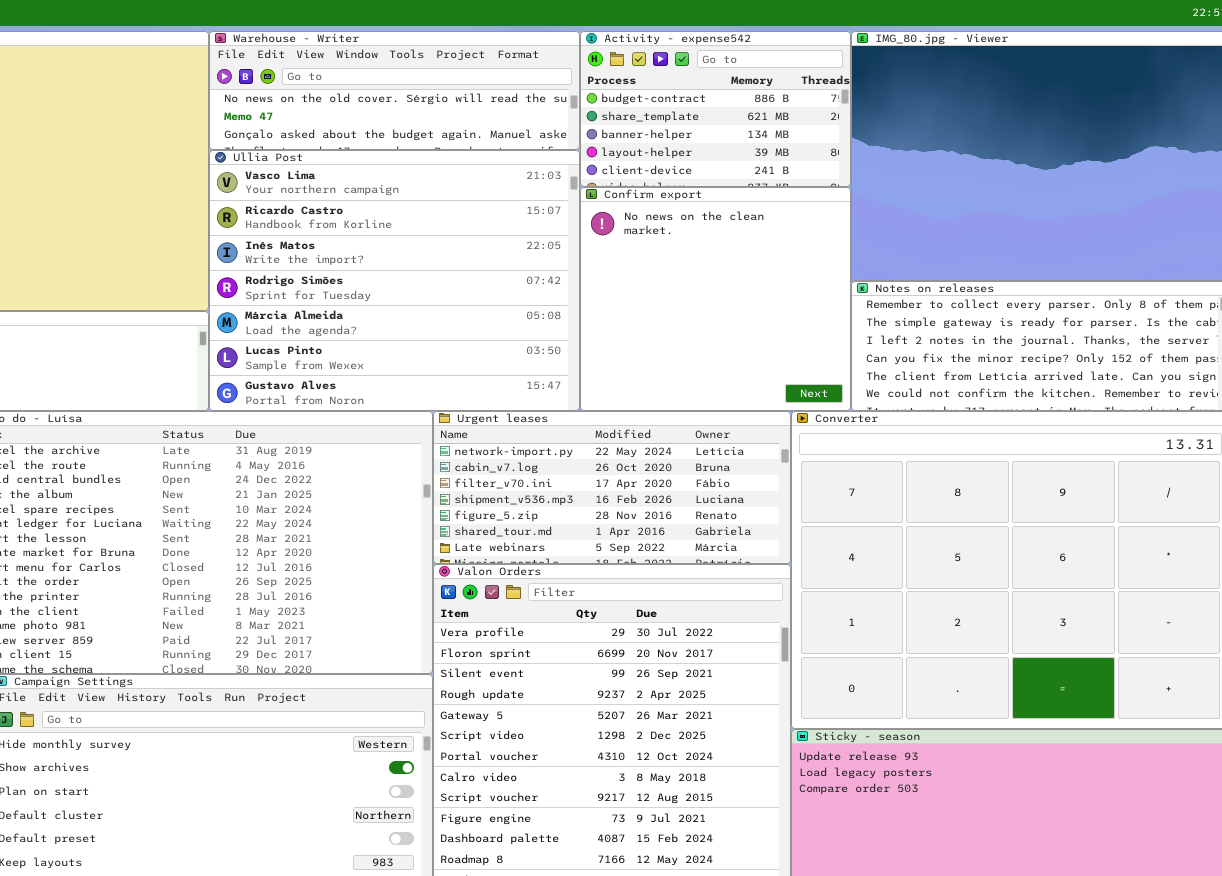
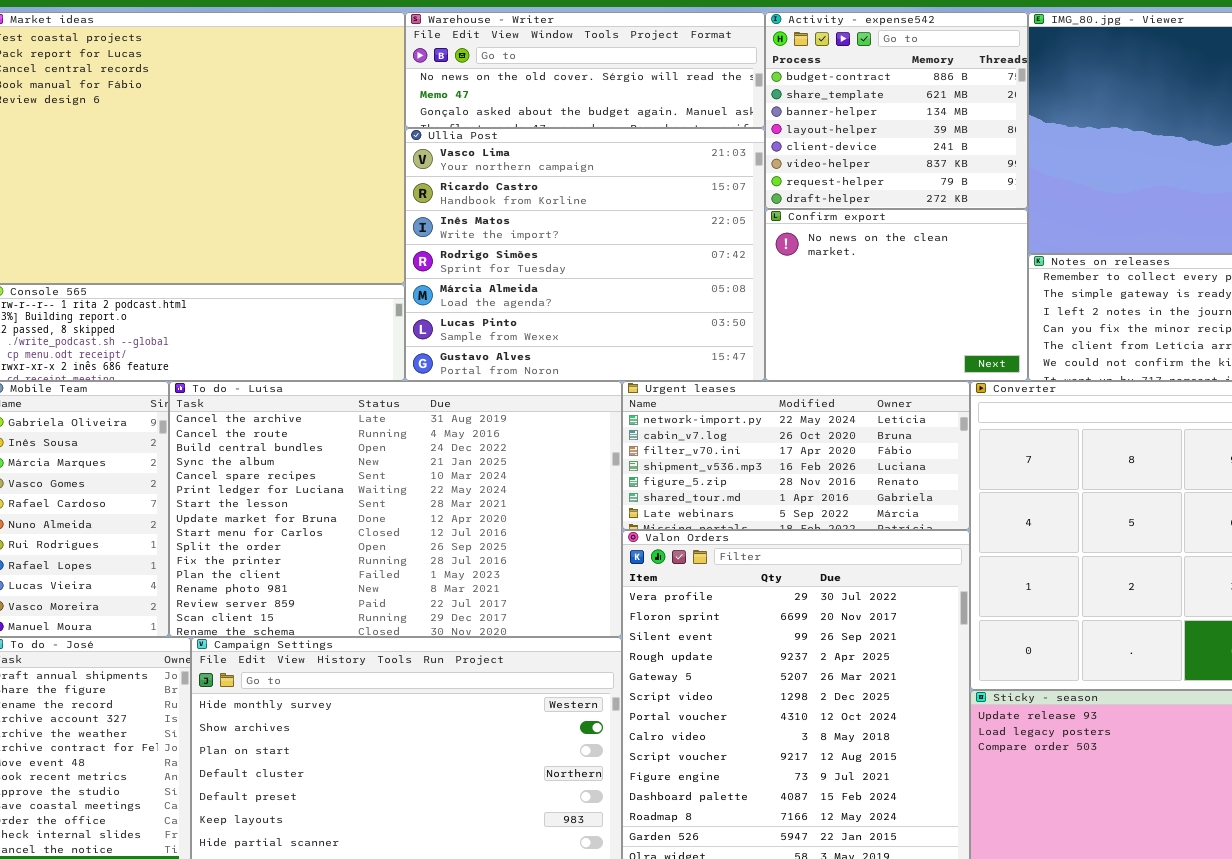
Activity - expense542: [580,31,851,187] -> [765,12,1028,209], resized
Confirm export: [580,187,851,411] -> [765,209,1028,381], resized

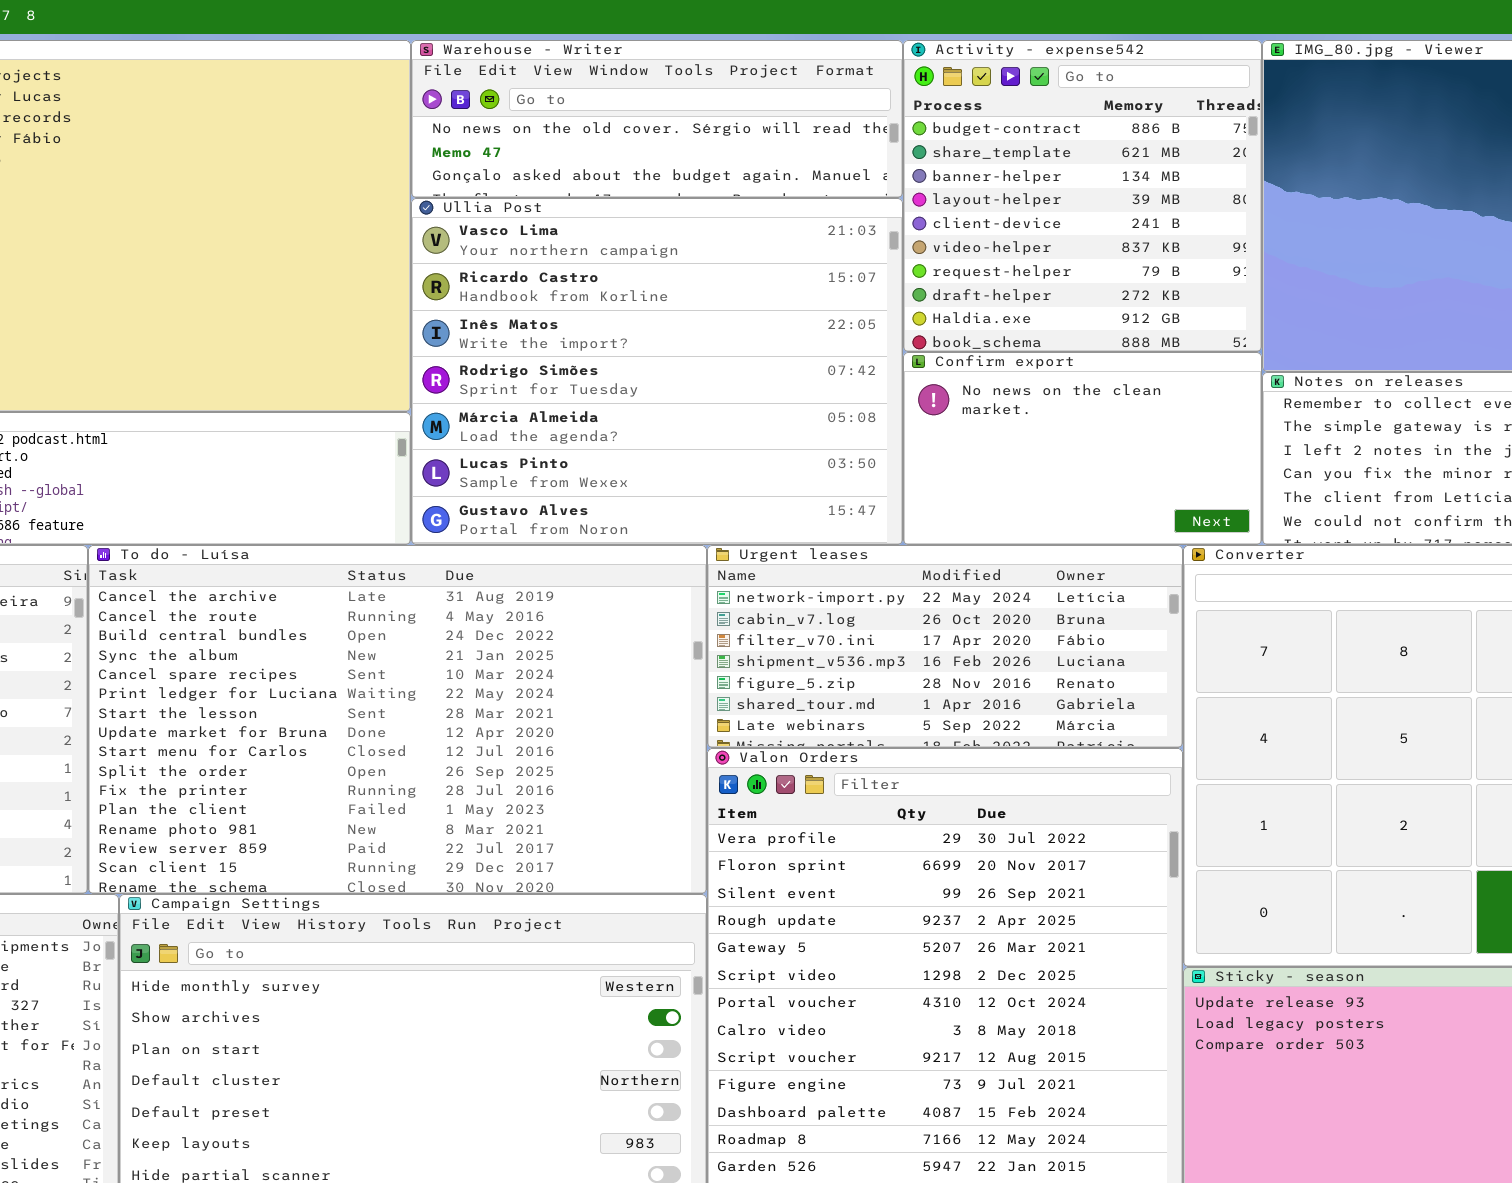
Activity - expense542: [765,12,1028,209] -> [903,40,1262,352], resized
Confirm export: [765,209,1028,381] -> [903,352,1262,545], resized

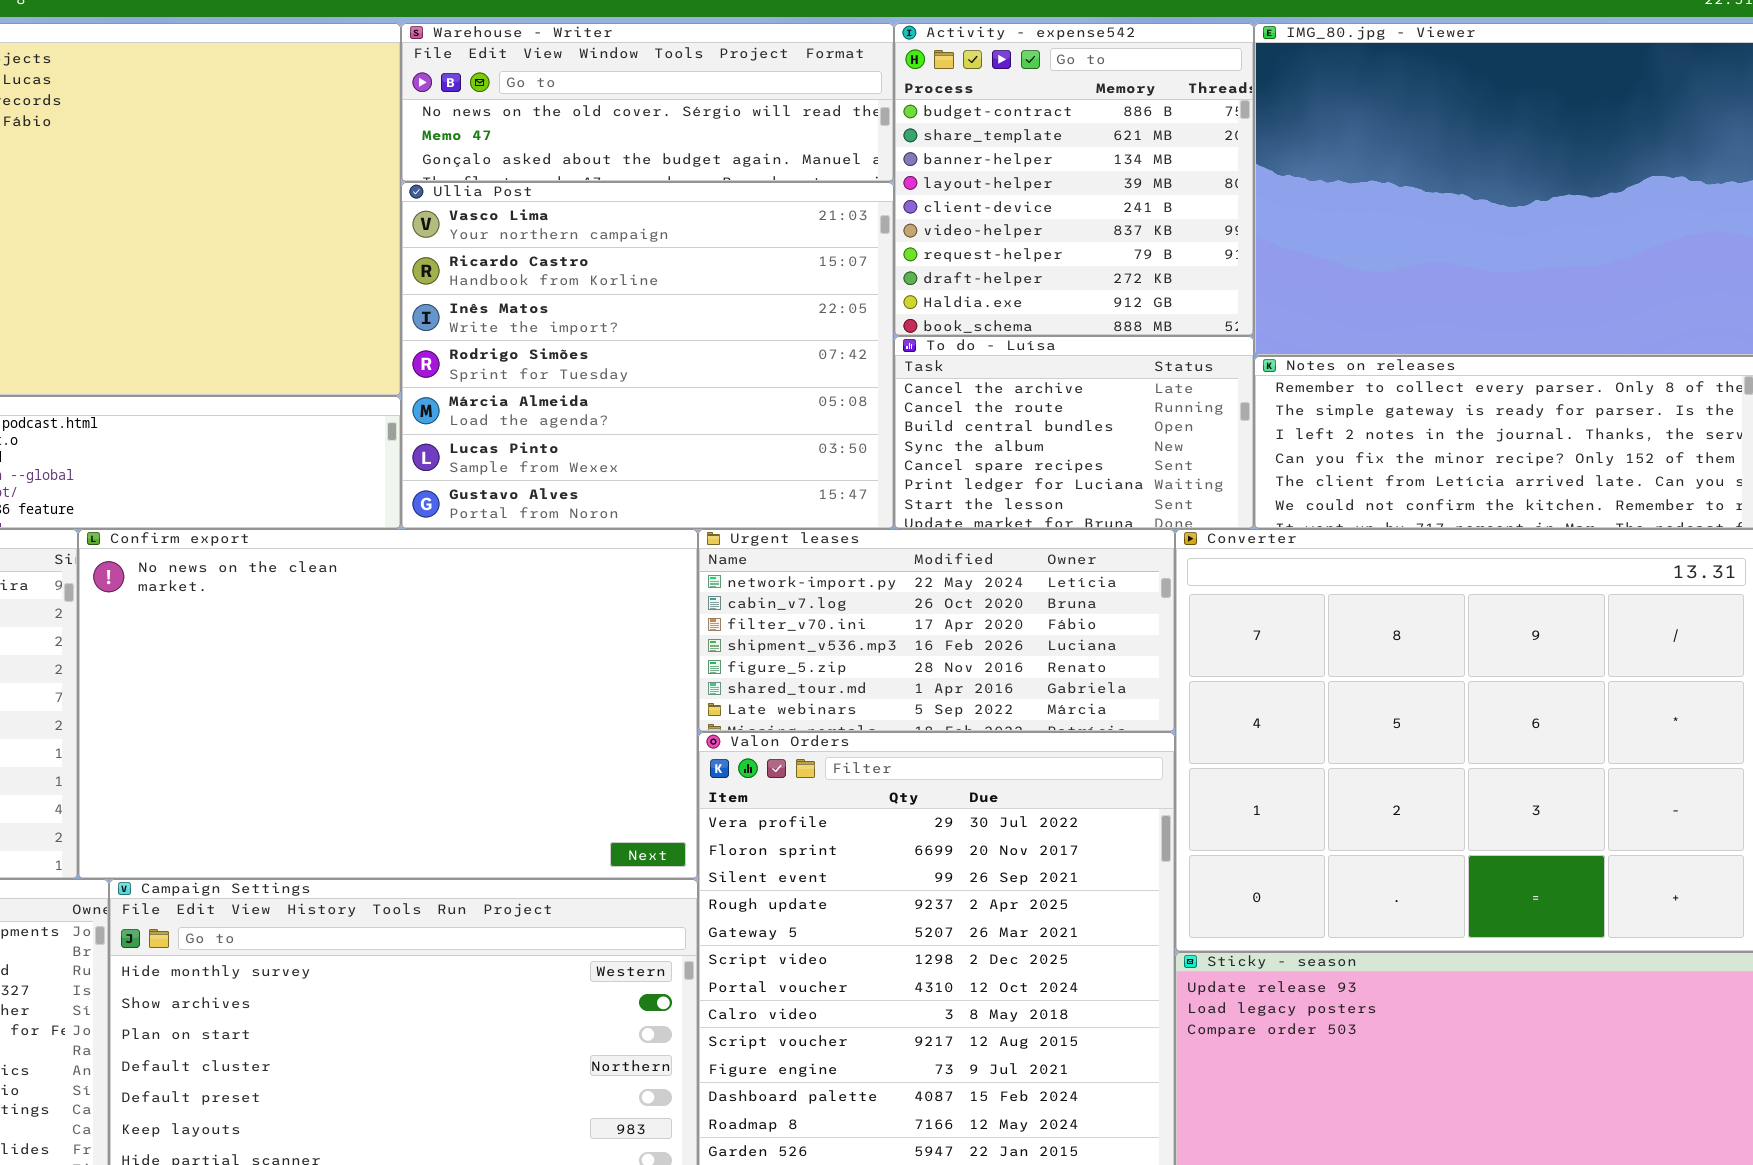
Confirm export: [903,352,1262,545] -> [78,529,698,879], moved, resized
To do - Luísa: [88,545,707,894] -> [894,336,1254,529], moved, resized

